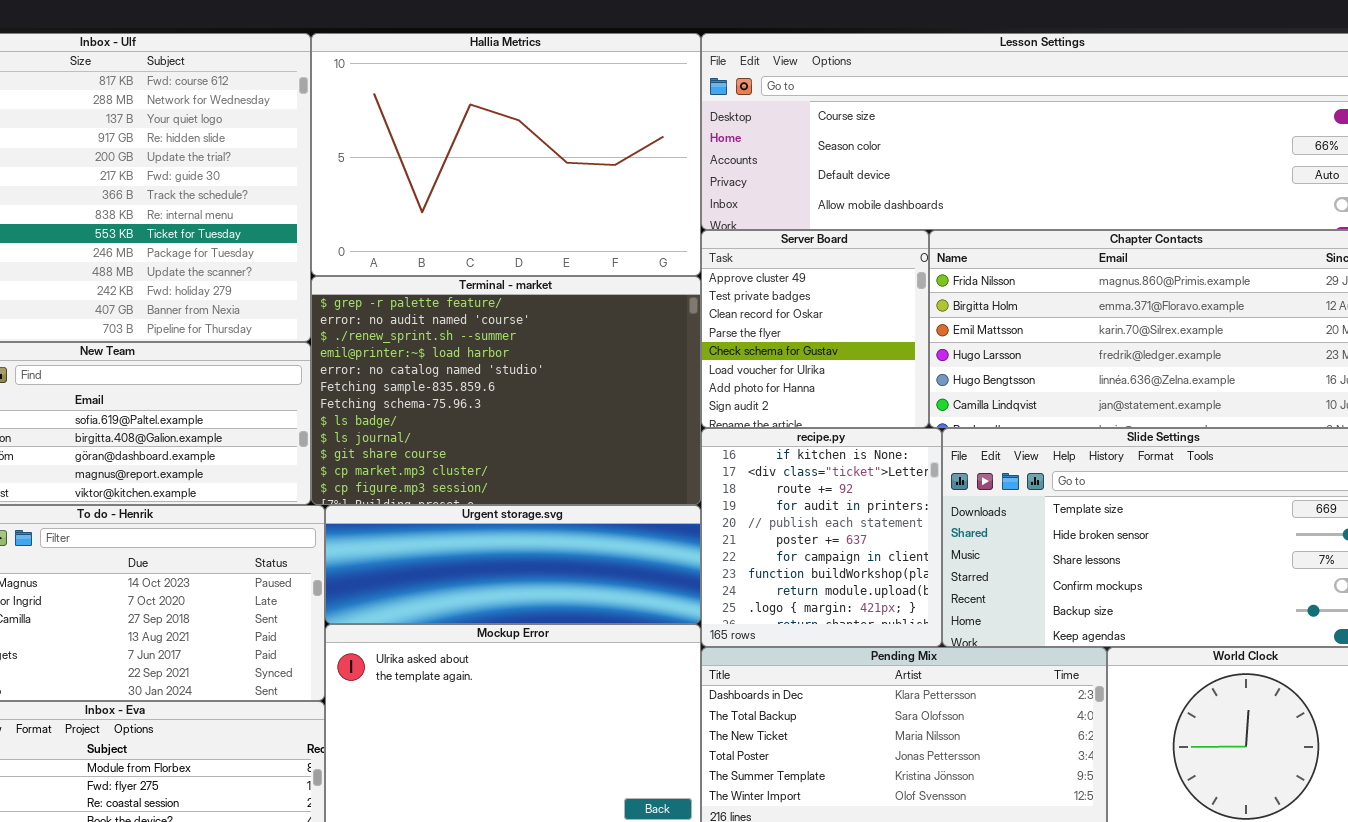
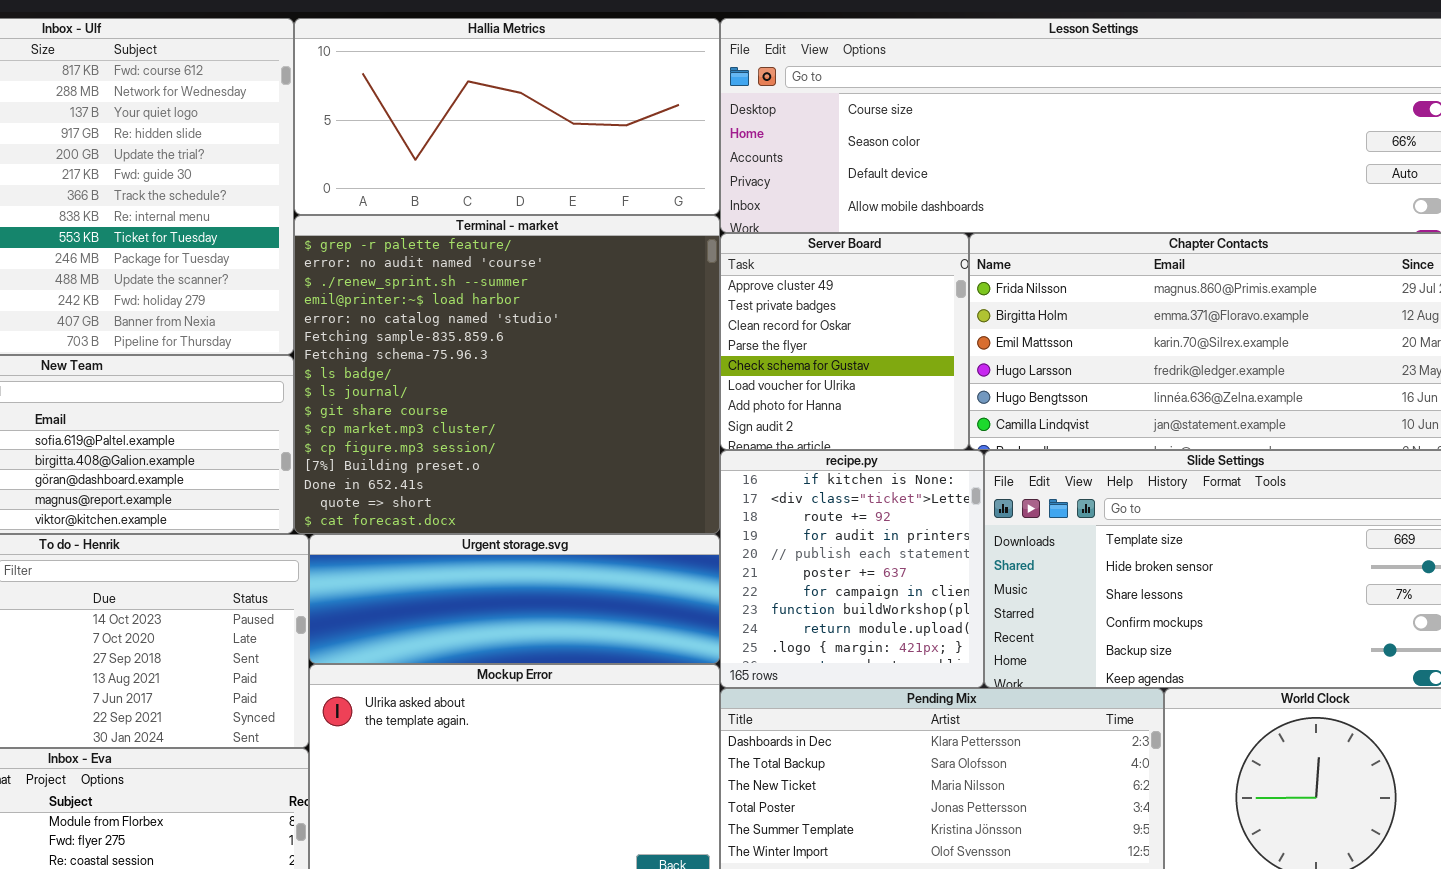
Hallia Metrics: [311,33,701,276] -> [294,18,720,215], resized
Terminal - market: [311,276,701,505] -> [294,215,720,534], resized

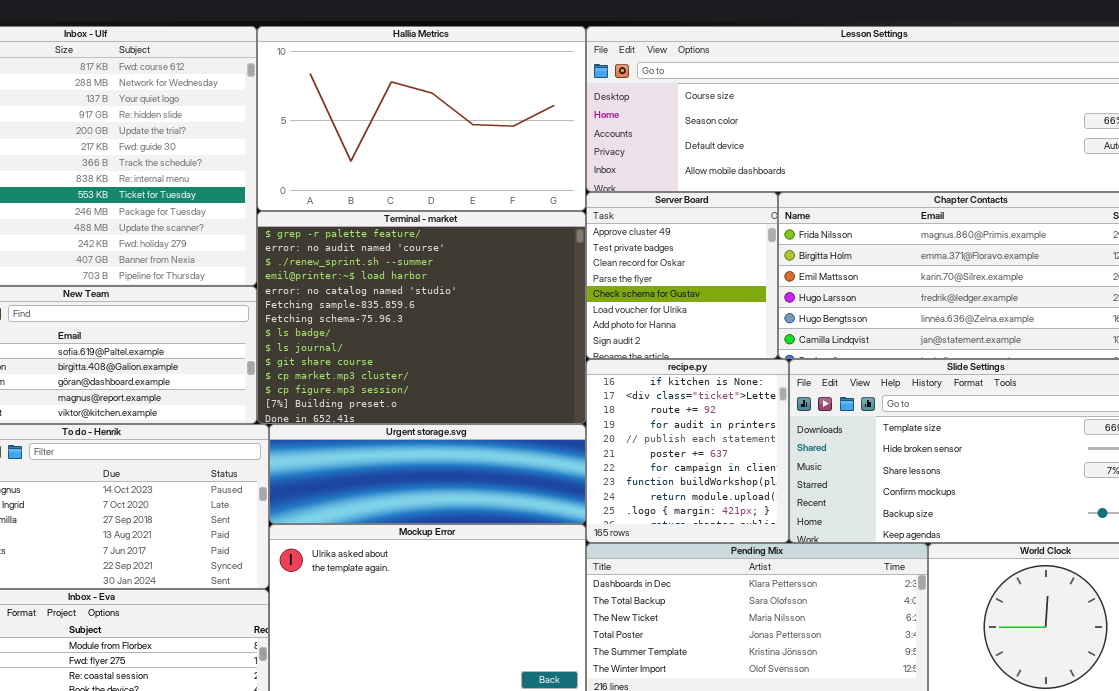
Hallia Metrics: [294,18,720,215] -> [257,26,586,211], resized
Terminal - market: [294,215,720,534] -> [257,211,586,424], resized

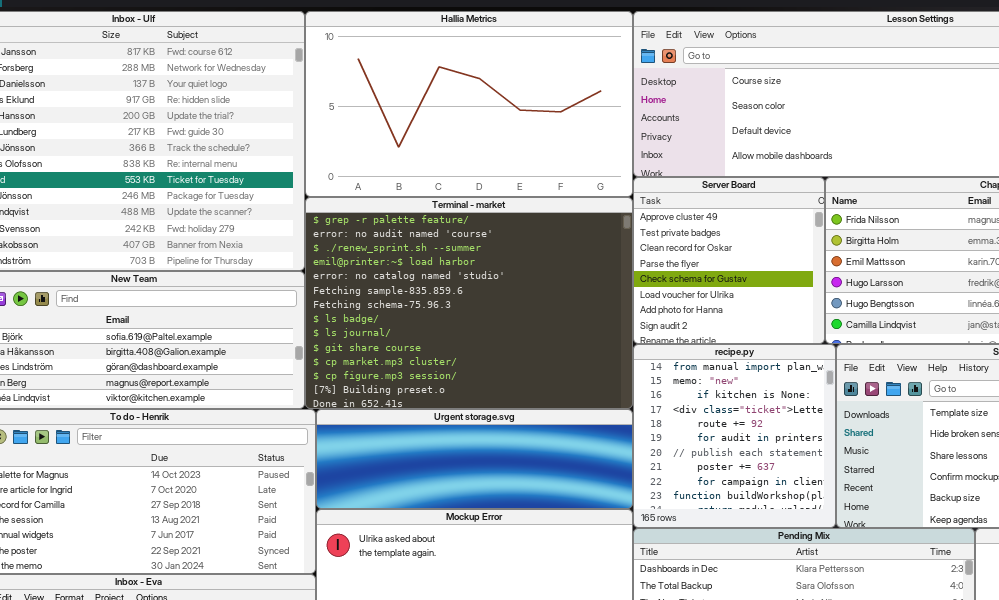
recipe.py: [586,359,789,543] -> [633,344,836,528], scrolled up 2 rows

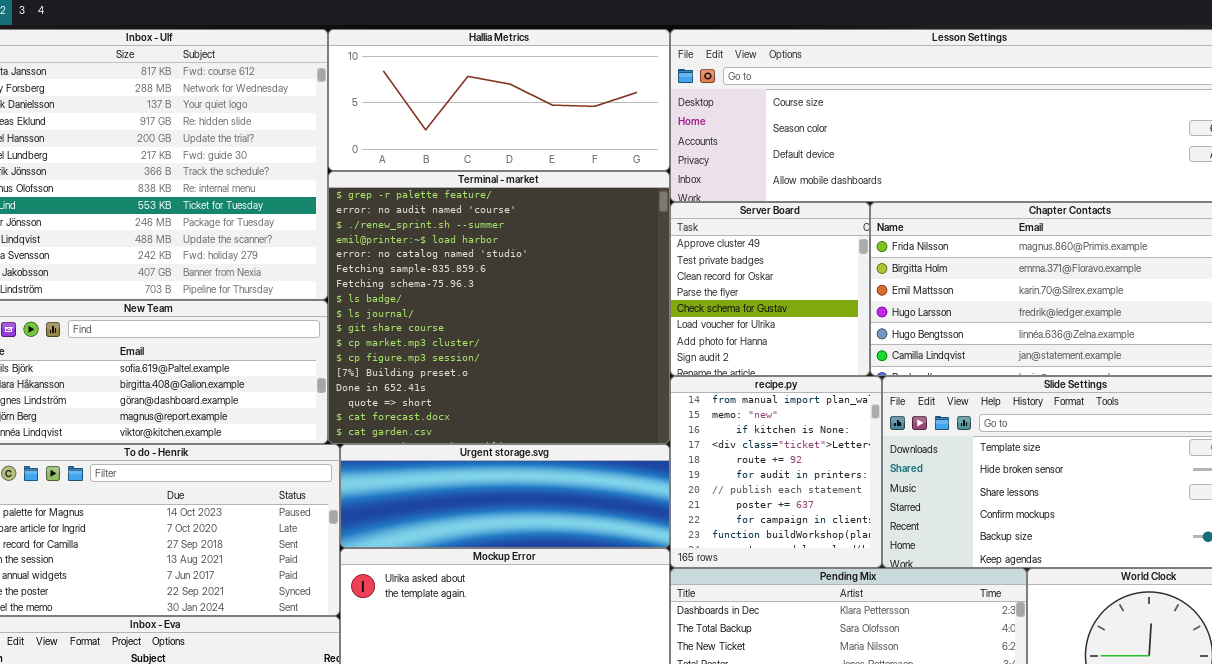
Hallia Metrics: [305,11,633,197] -> [328,29,670,171], resized
Terminal - market: [305,197,633,409] -> [328,171,670,444], resized

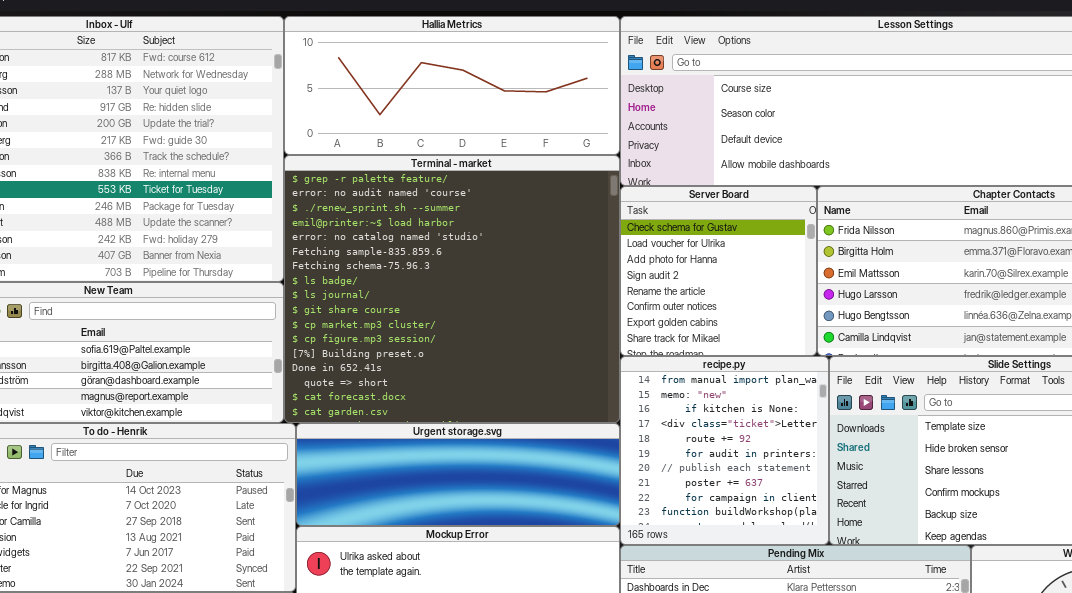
Server Board: [670,202,870,376] -> [620,186,817,356], scrolled down 4 rows

